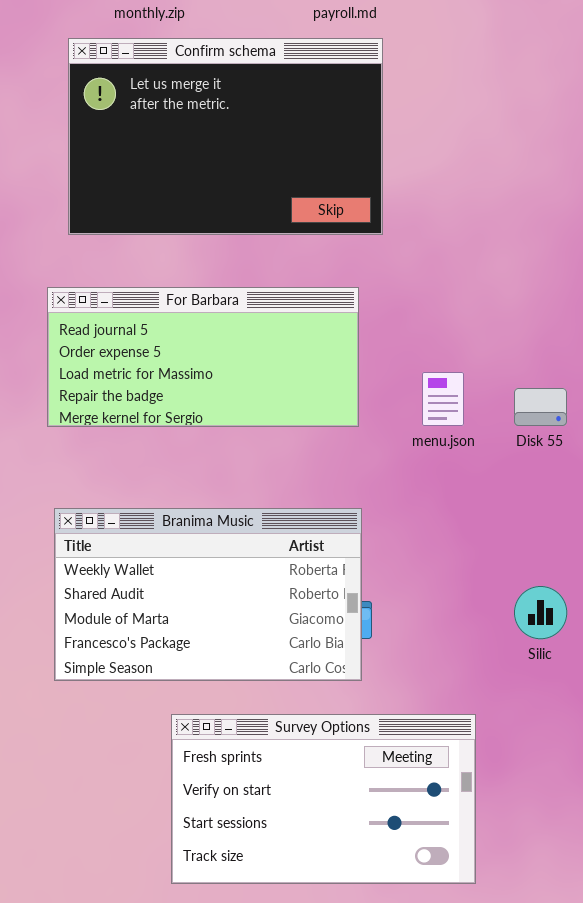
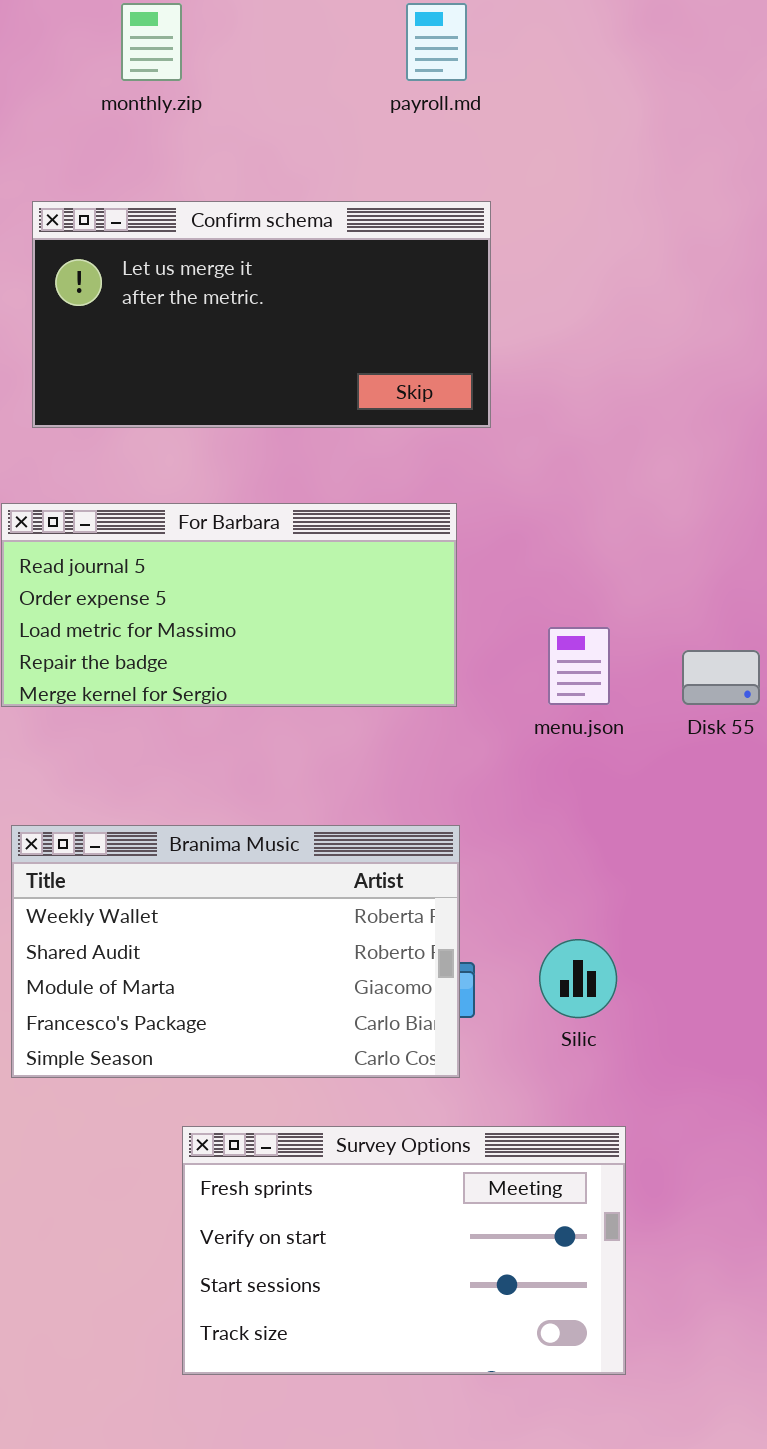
Confirm schema: [68,38,383,235] -> [32,201,491,428], resized
Silic: [514,586,567,639] -> [539,939,617,1018], moved

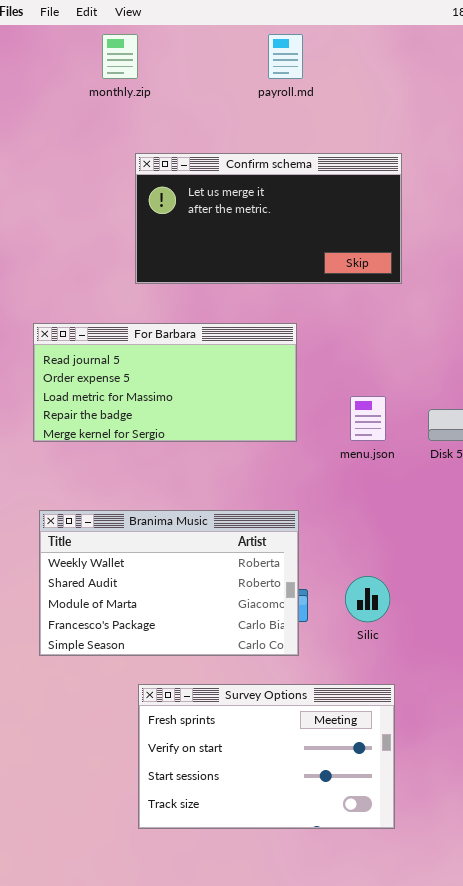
Confirm schema: [32,201,491,428] -> [135,153,402,284], moved

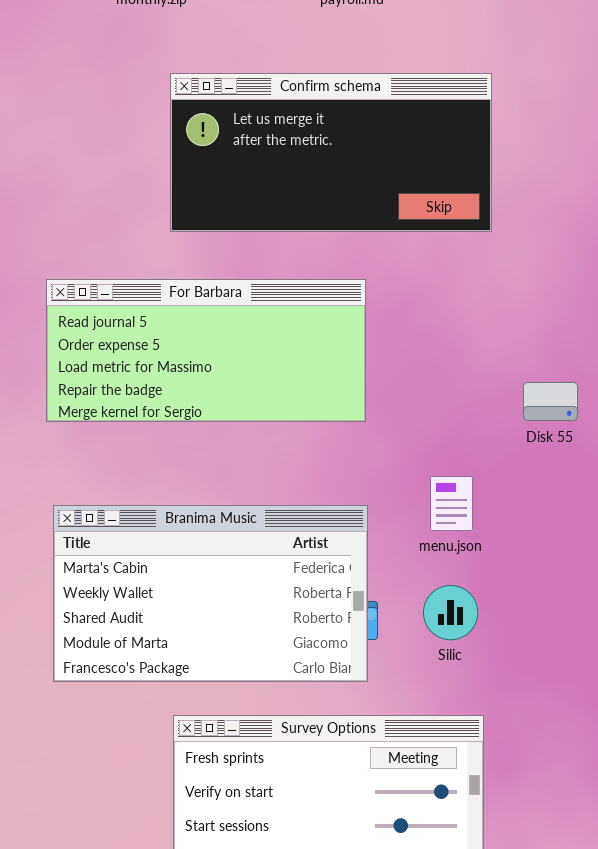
menu.json: [350,396,386,441] -> [430,476,473,531], moved
Branima Music: [39,510,299,656] -> [53,505,368,682], scrolled up 1 row

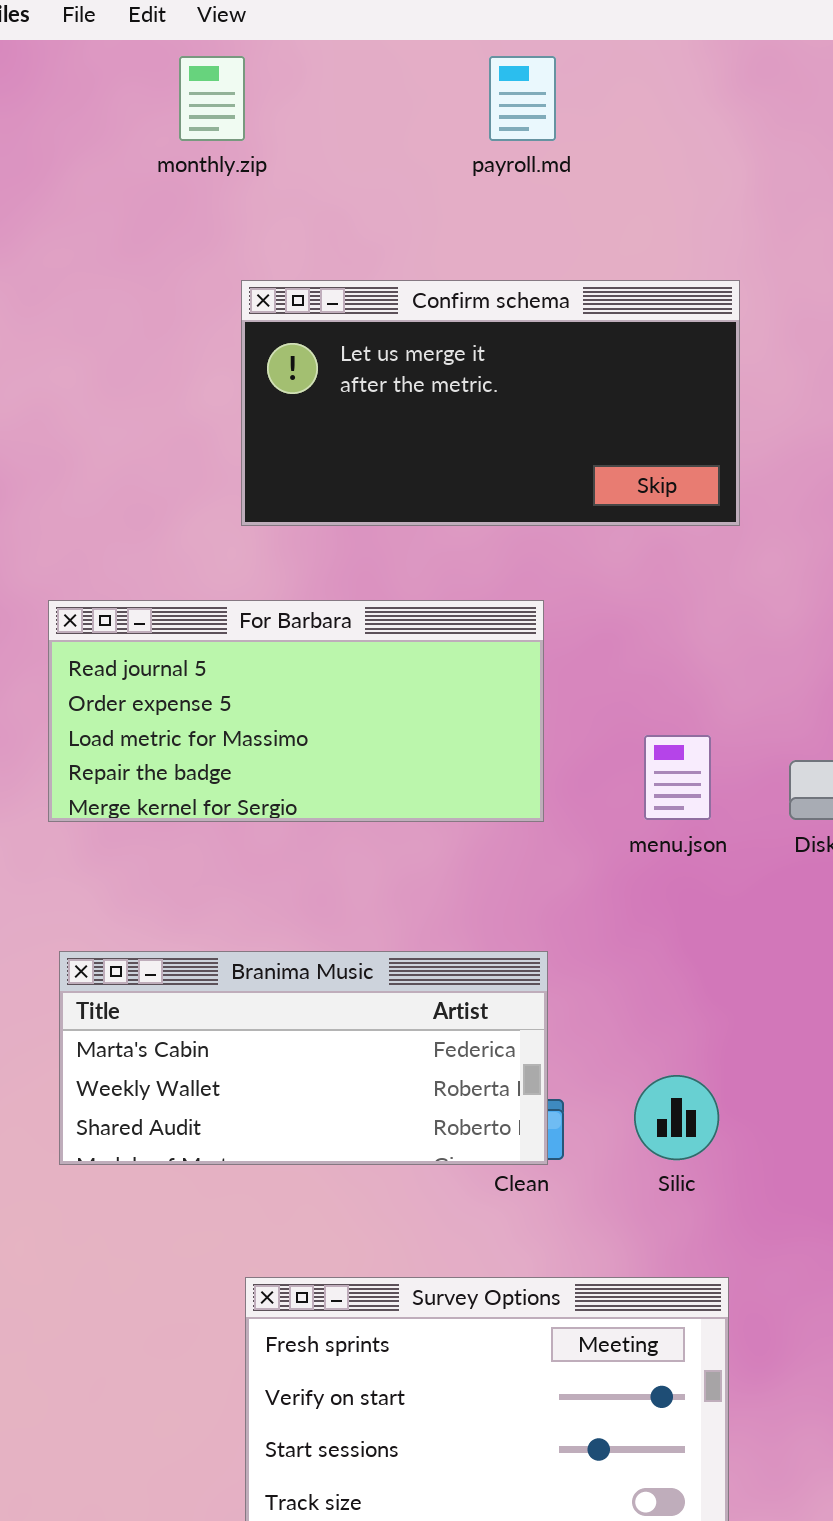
menu.json: [430,476,473,531] -> [644,735,711,820], moved
Branima Music: [53,505,368,682] -> [59,951,548,1165], resized

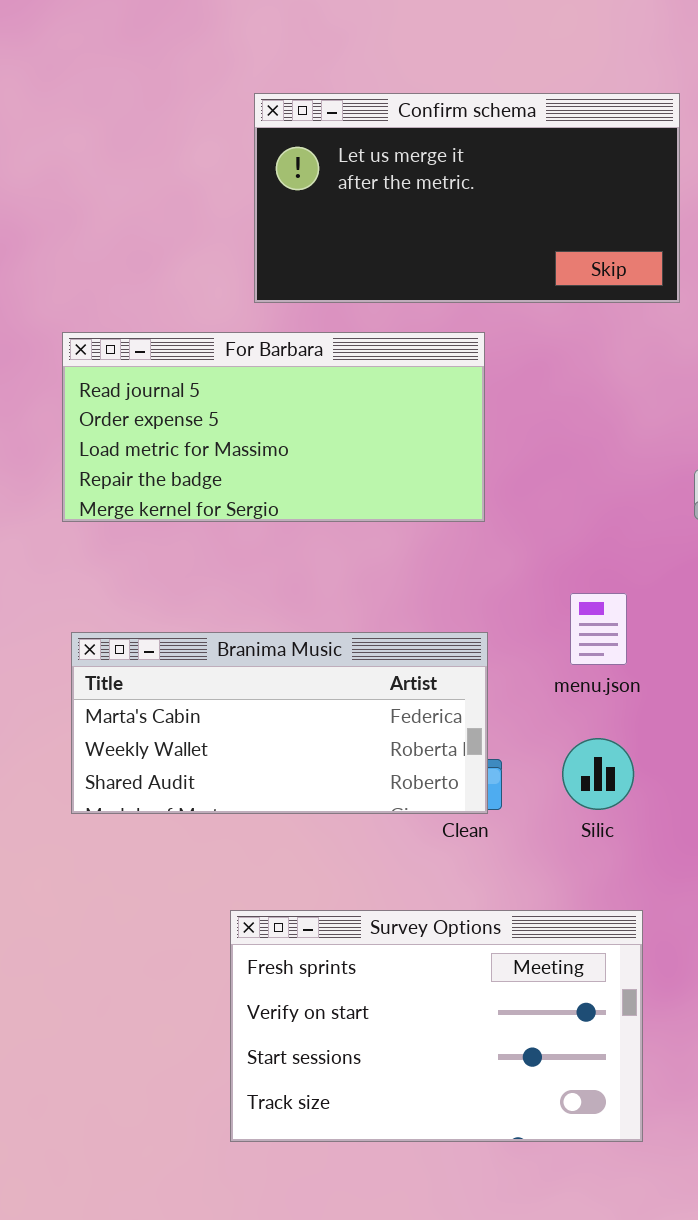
Confirm schema: [241,280,740,526] -> [254,93,680,303], moved
menu.json: [644,735,711,820] -> [570,593,627,665], moved

